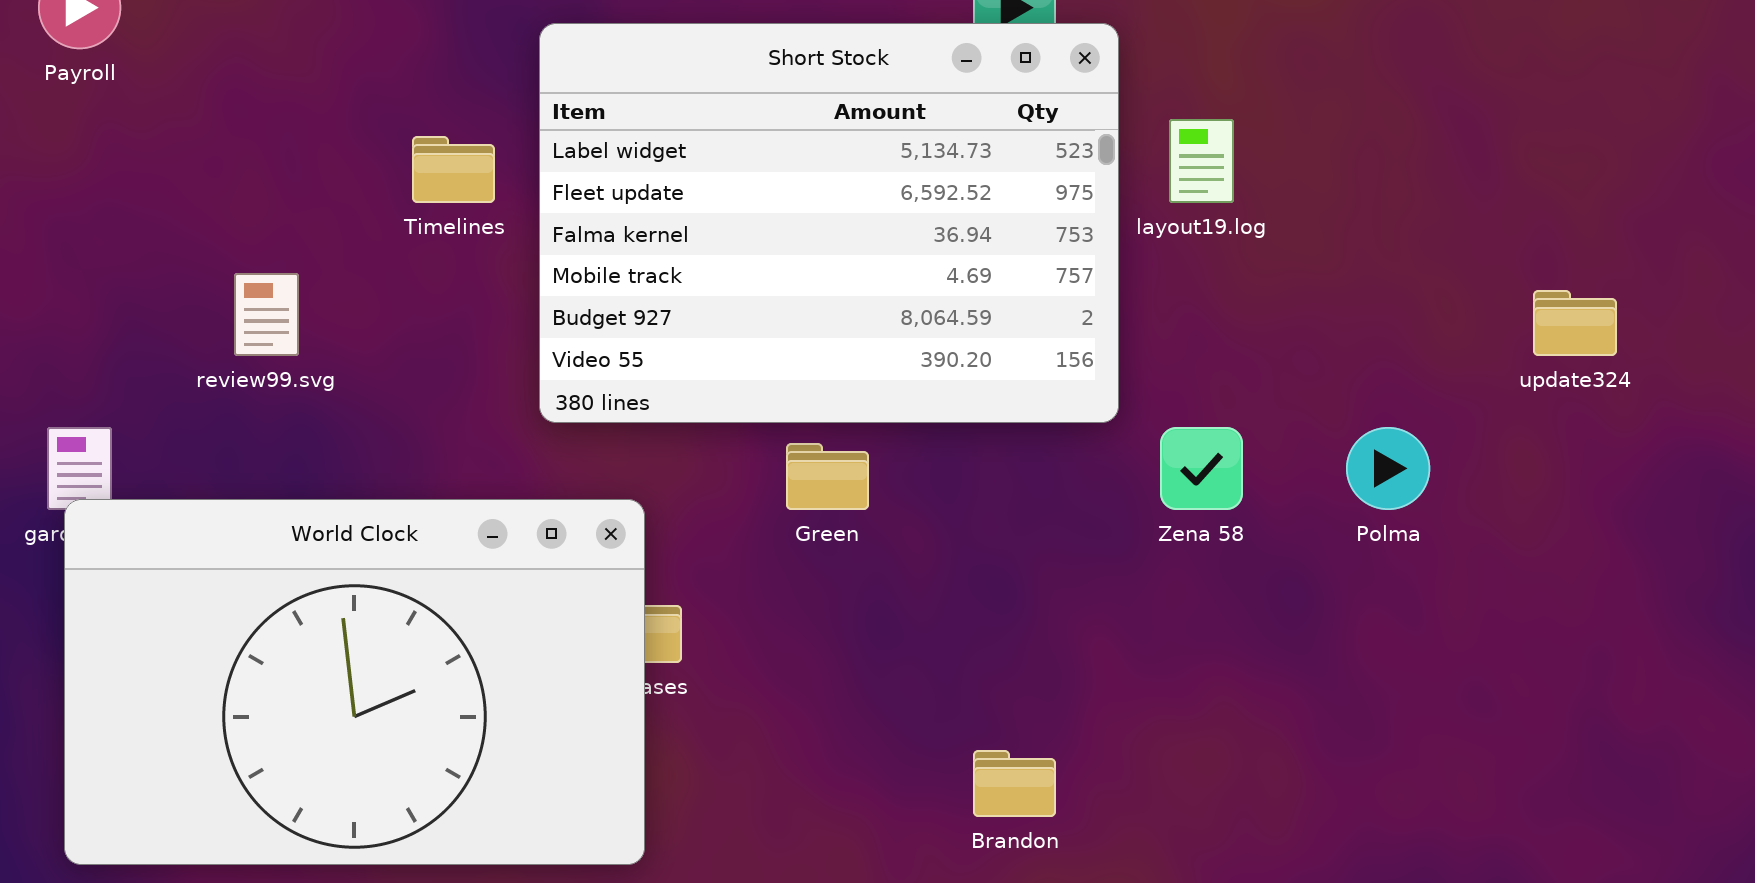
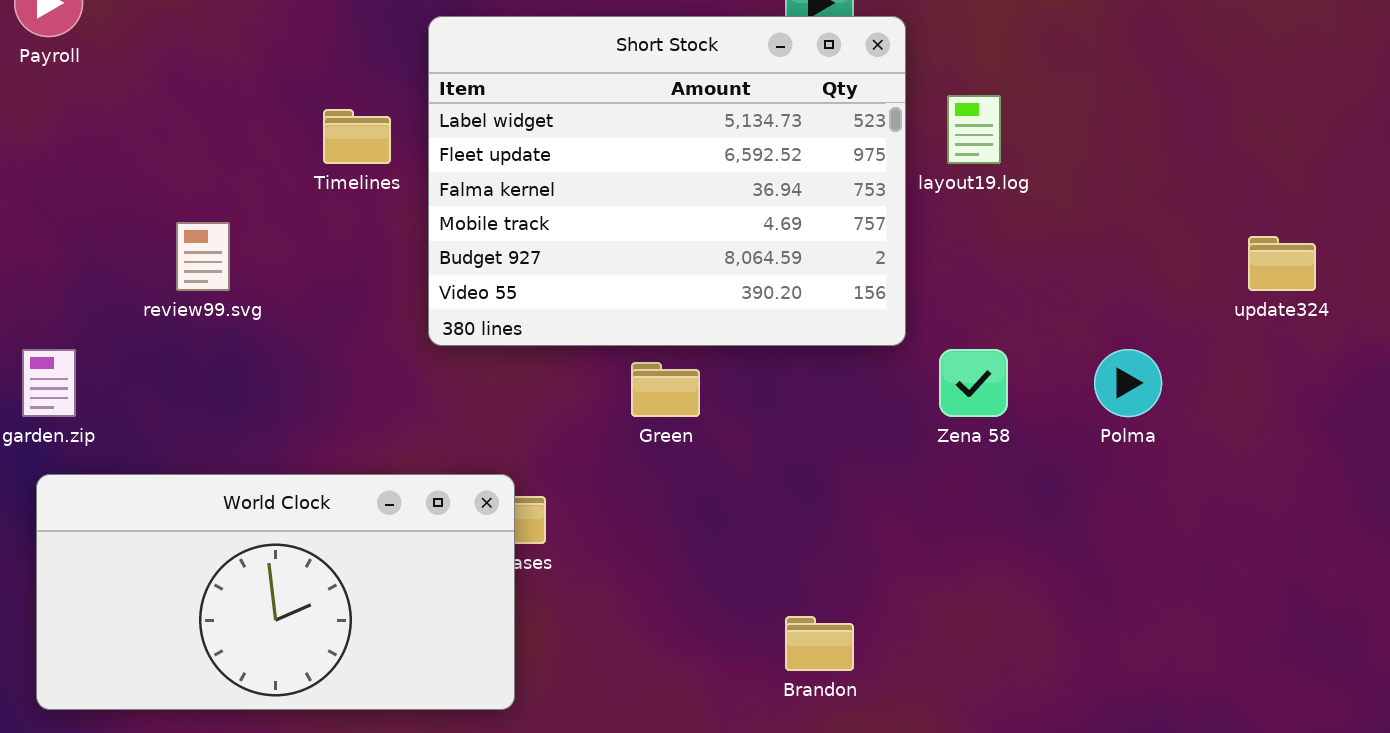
World Clock: [64,499,645,865] -> [36,474,515,710], resized

